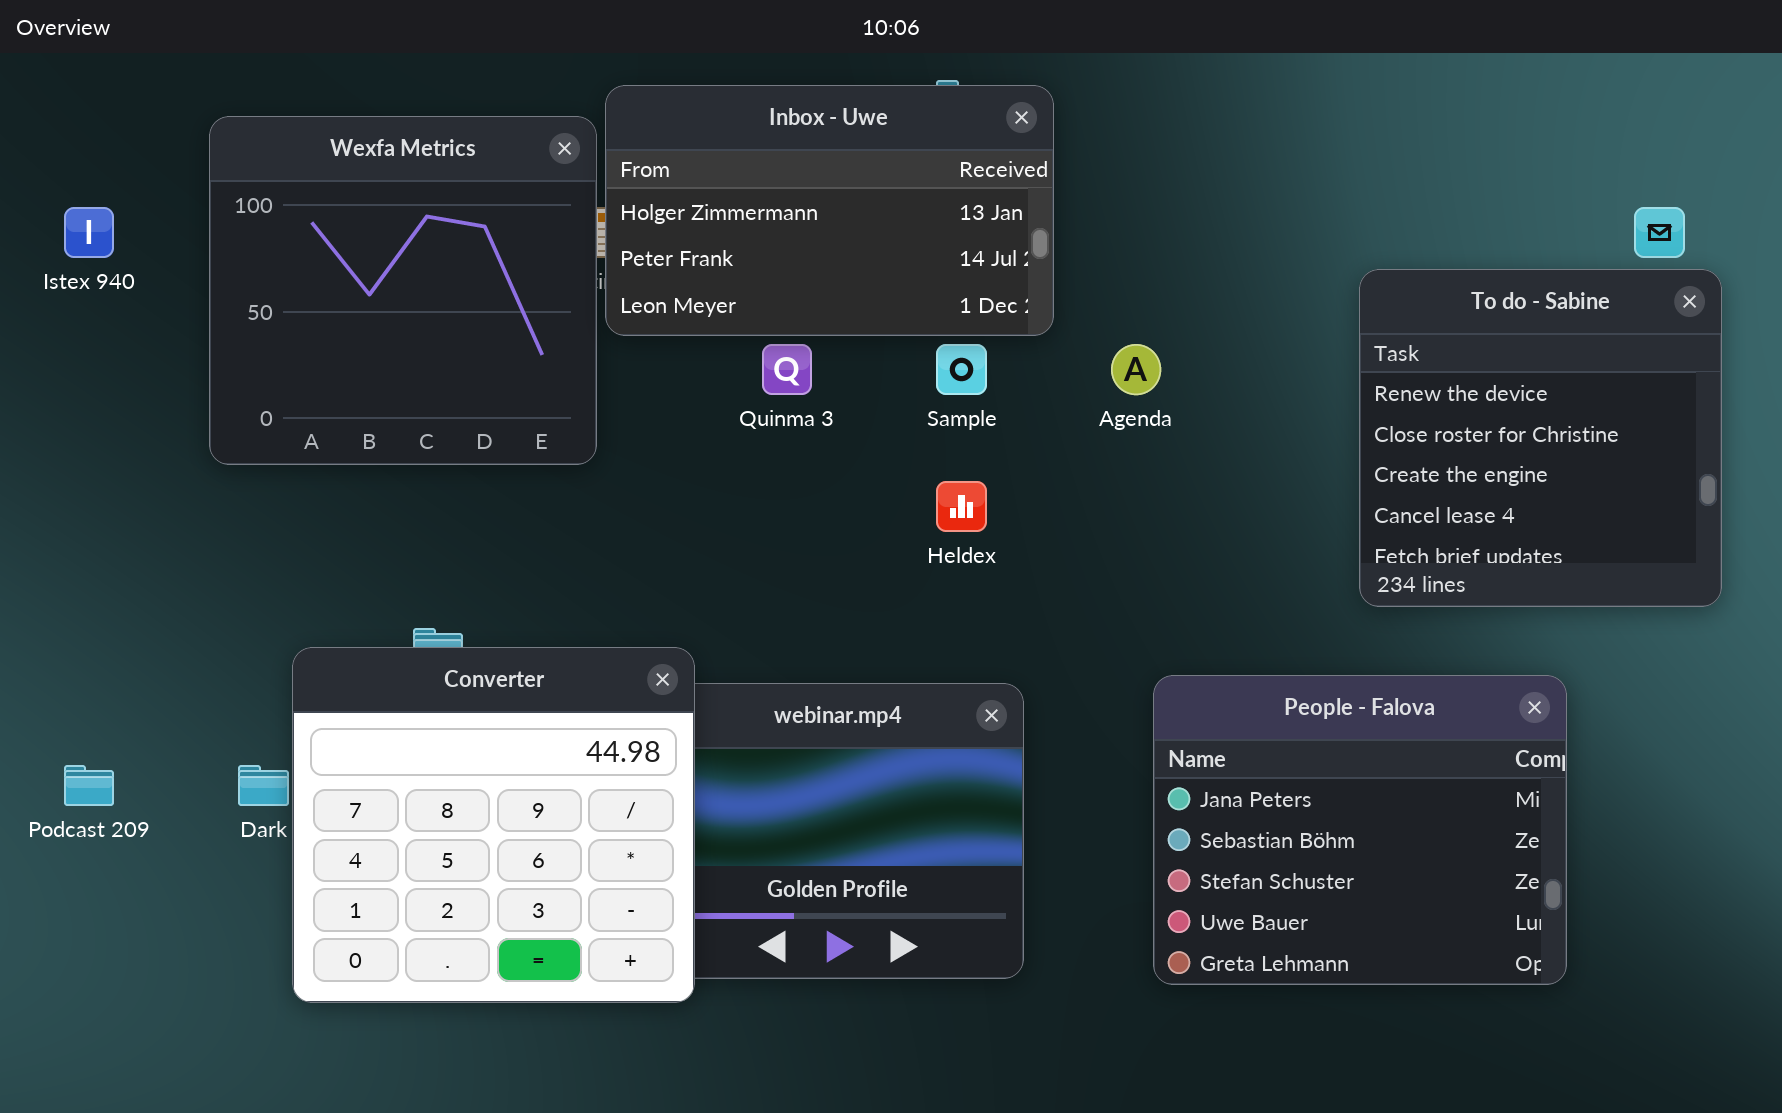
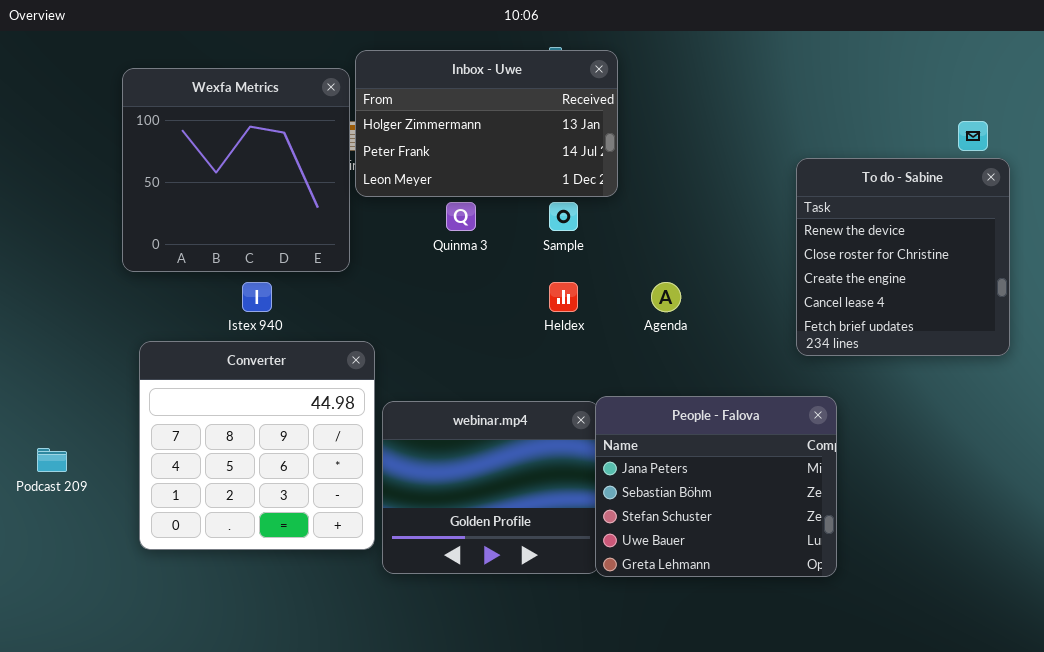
Istex 940: [64,207,114,258] -> [242,282,272,312], moved
Agenda: [1111,344,1161,395] -> [651,282,681,312], moved
Converter: [292,647,695,1003] -> [139,341,375,550], moved
People - Falova: [1153,675,1567,985] -> [595,396,837,577], moved

